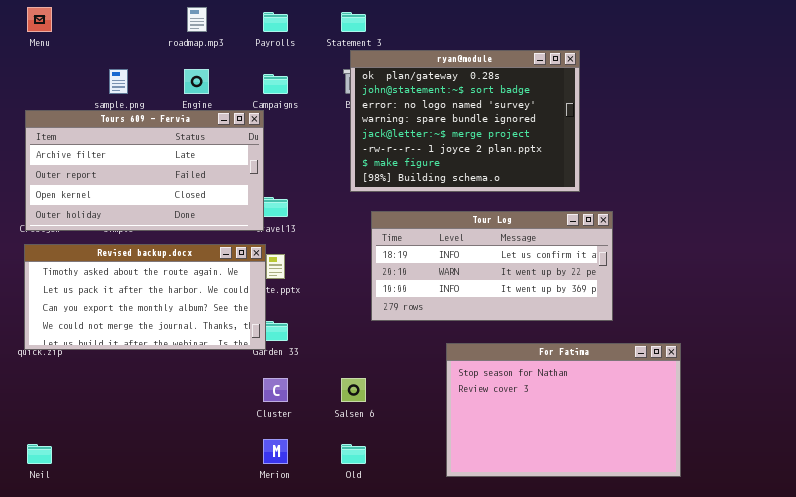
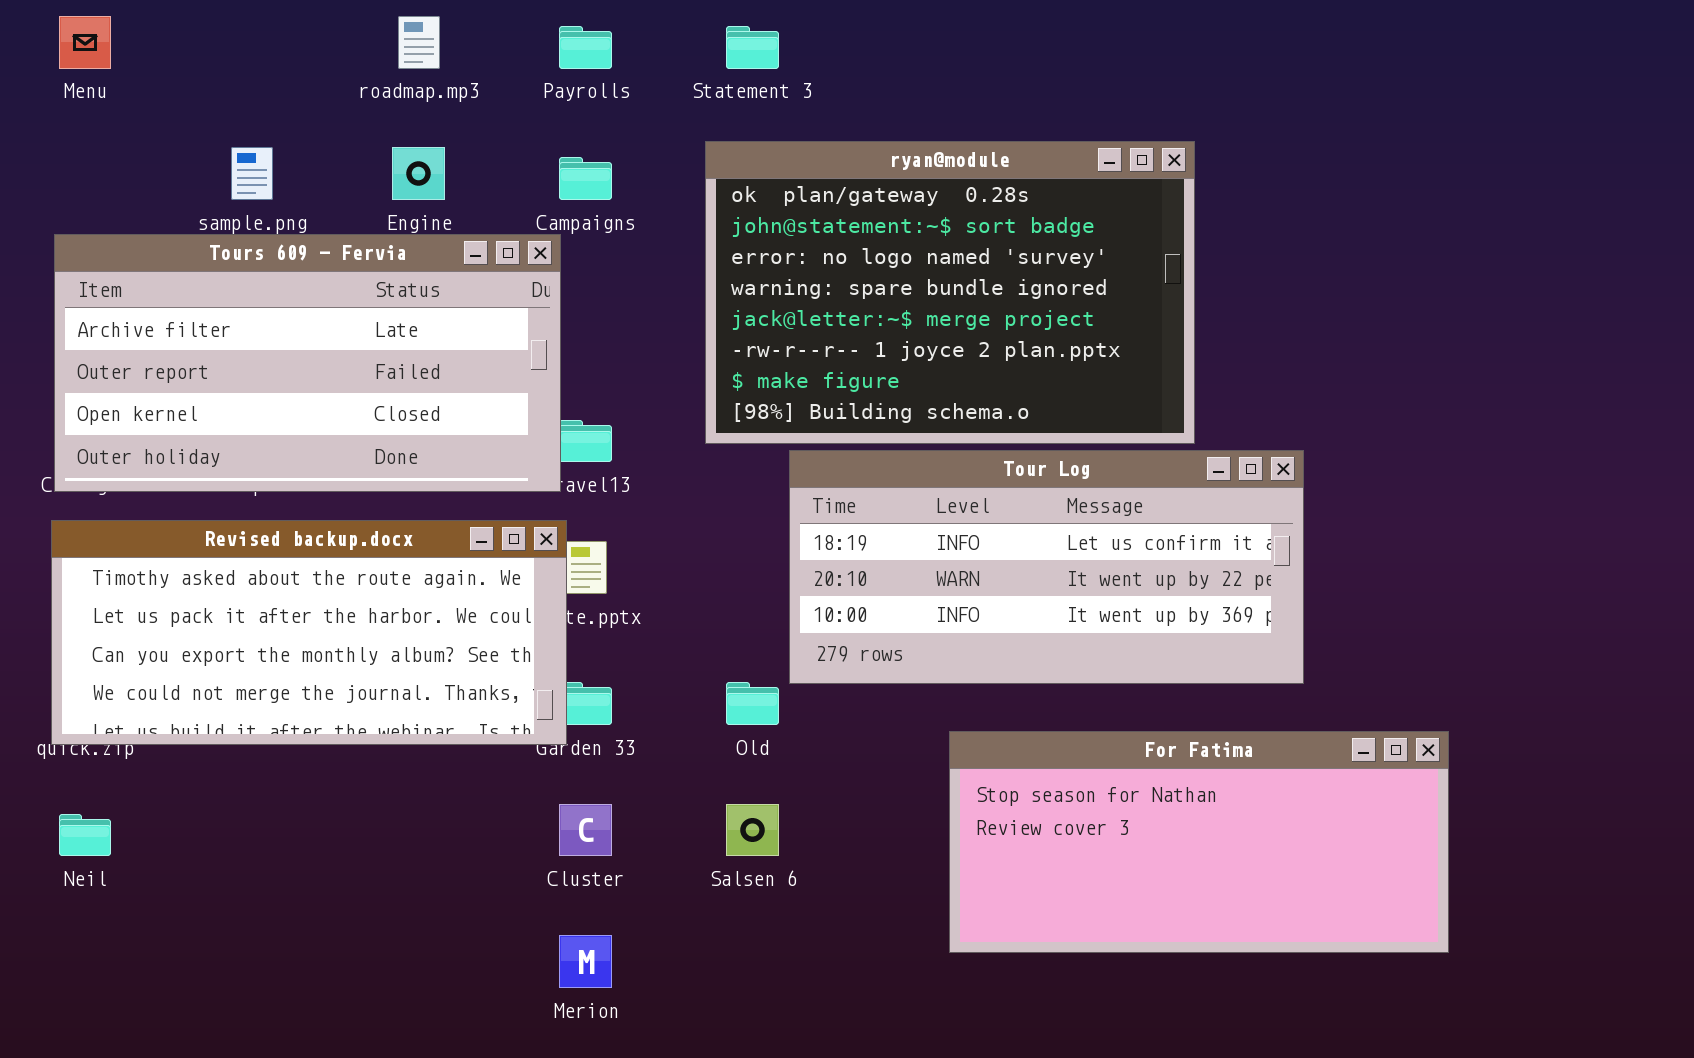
ryan@module: [350,50,580,192] -> [705,141,1195,444], moved
For Fatima: [446,343,681,477] -> [949,731,1449,953], resized
Neil: [27,444,52,464] -> [59,814,111,856], moved
Old: [341,444,366,464] -> [726,682,779,725], moved

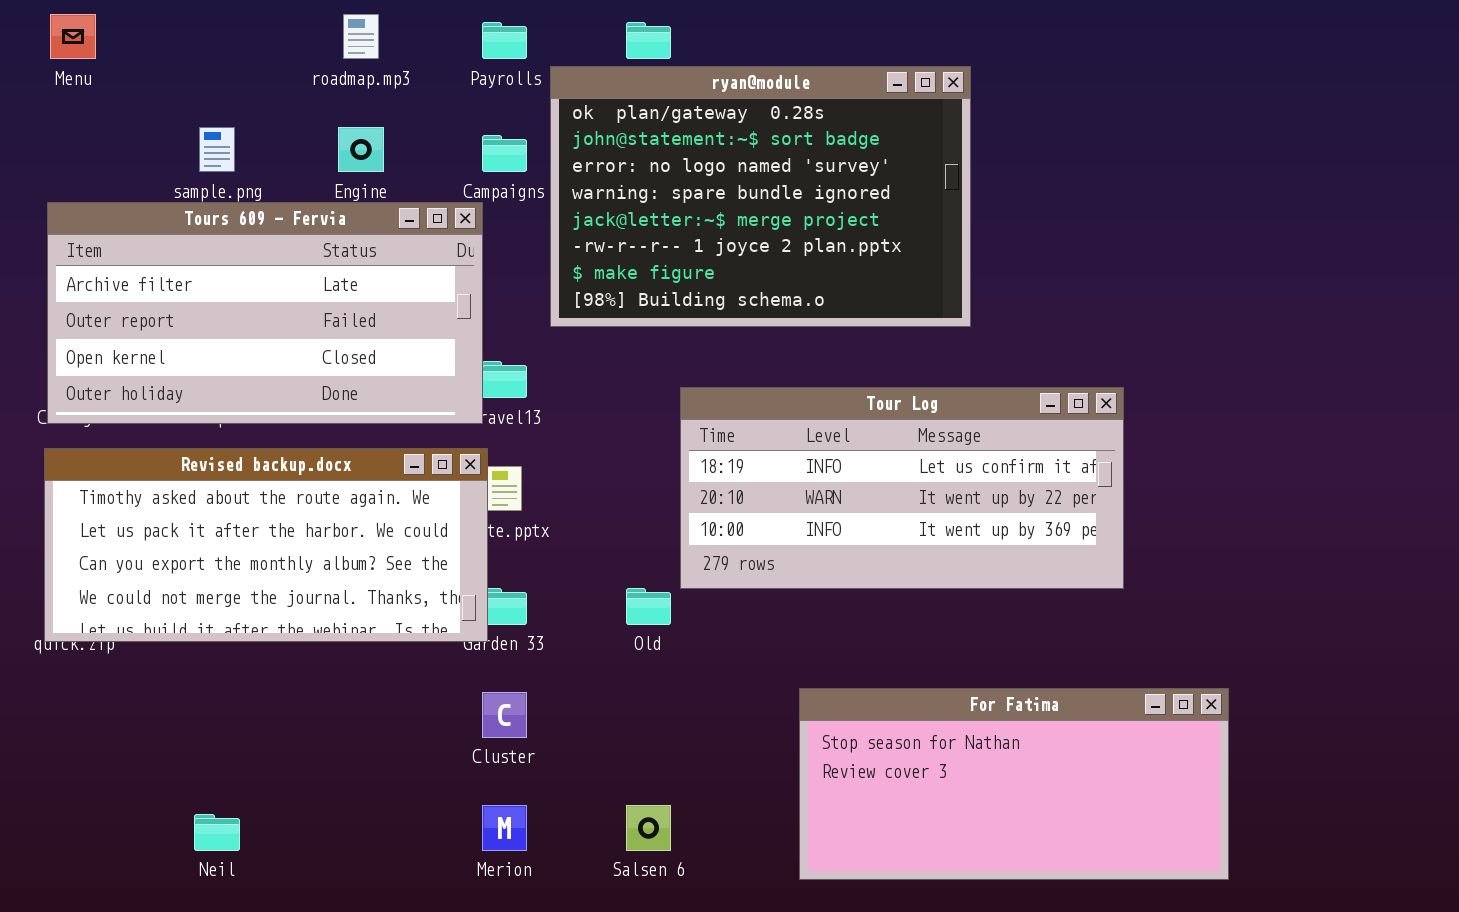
ryan@module: [705,141,1195,444] -> [550,66,971,327], moved
For Fatima: [949,731,1449,953] -> [799,688,1229,880], moved
Salsen 6: [726,804,779,856] -> [626,805,671,851], moved
Neil: [59,814,111,856] -> [194,814,240,851], moved

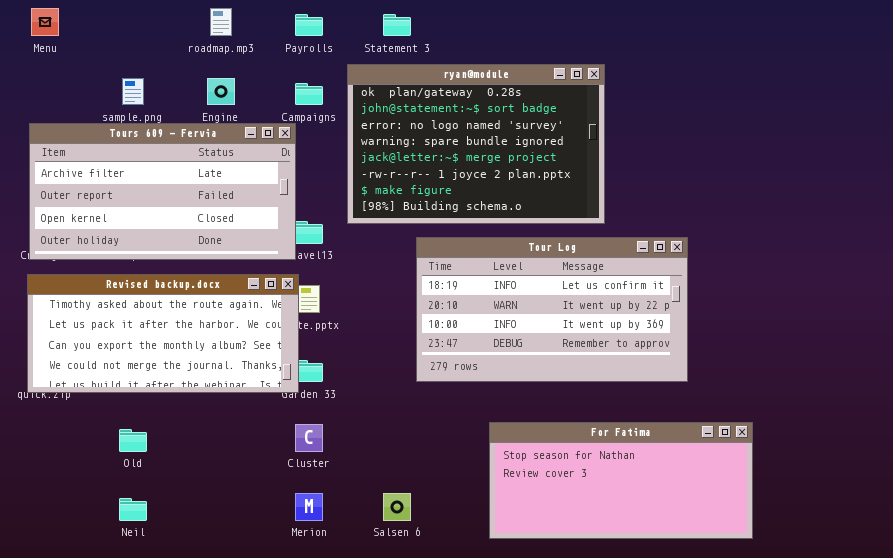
ryan@module: [550,66,971,327] -> [347,64,605,224], moved
Tour Log: [680,387,1124,589] -> [416,237,688,382], resized
Old: [626,588,671,625] -> [119,429,147,452], moved

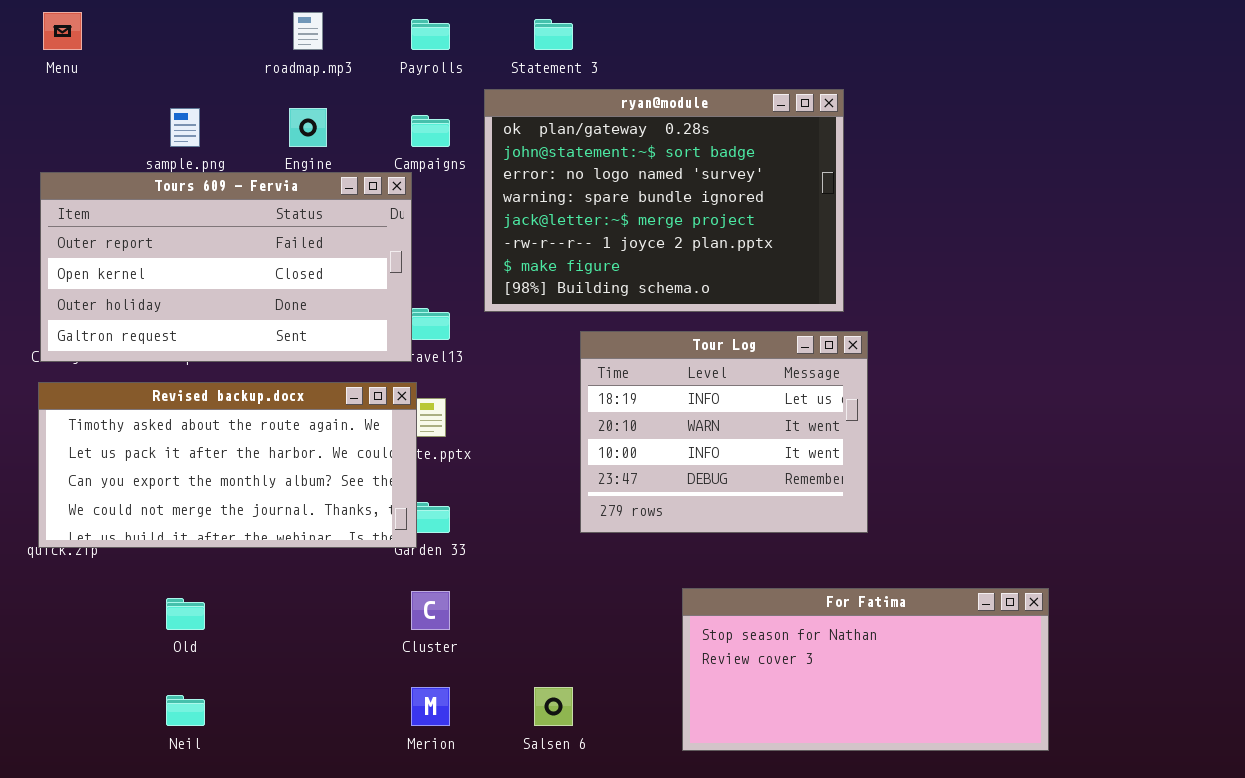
Tours 609 - Fervia: [29,123,296,260] -> [40,172,412,362], scrolled down 1 row
Tour Log: [416,237,688,382] -> [580,331,868,533], resized

